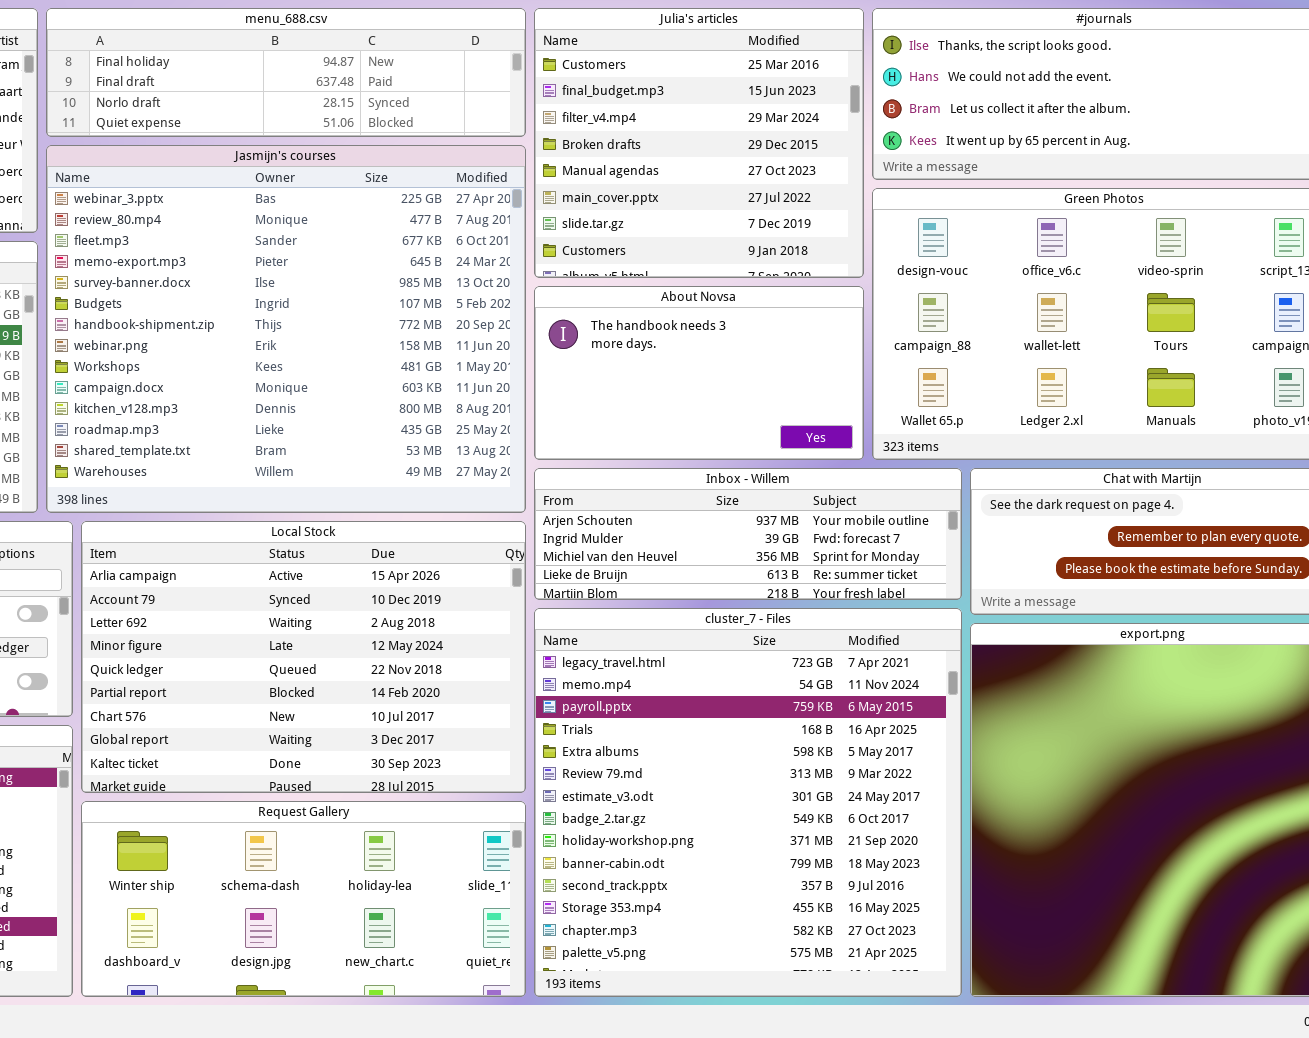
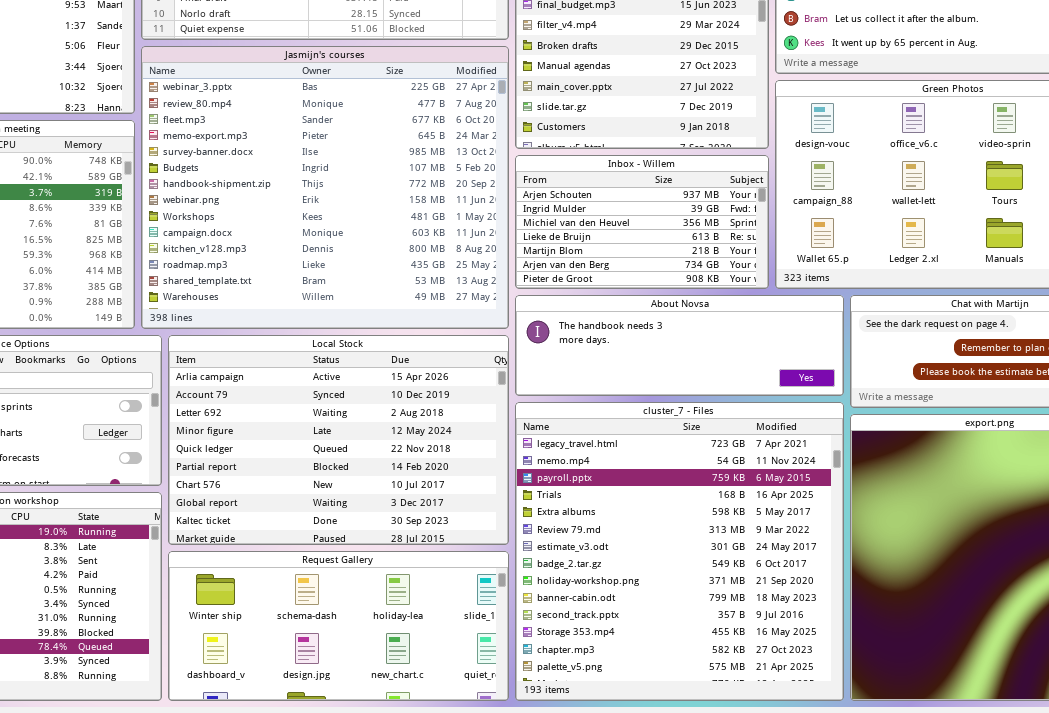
About Novsa: [534,286,864,460] -> [515,295,844,396], moved, resized
Inbox - Willem: [534,468,962,600] -> [515,155,769,289], moved, resized

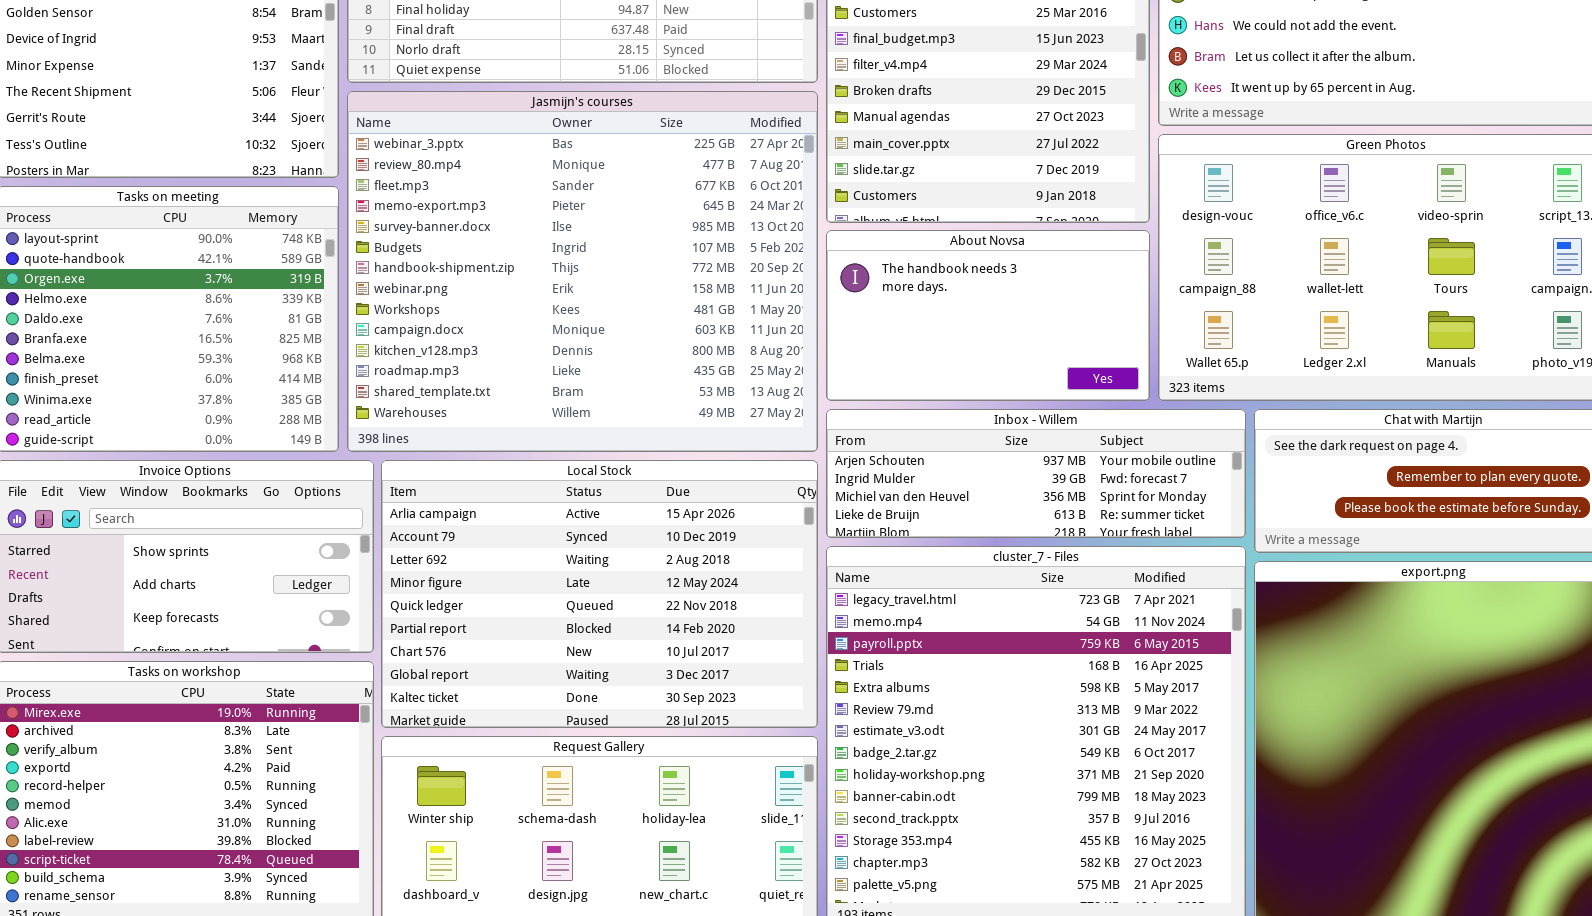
Inbox - Willem: [515,155,769,289] -> [826,409,1246,538], moved, resized
About Novsa: [515,295,844,396] -> [826,230,1150,401], moved, resized

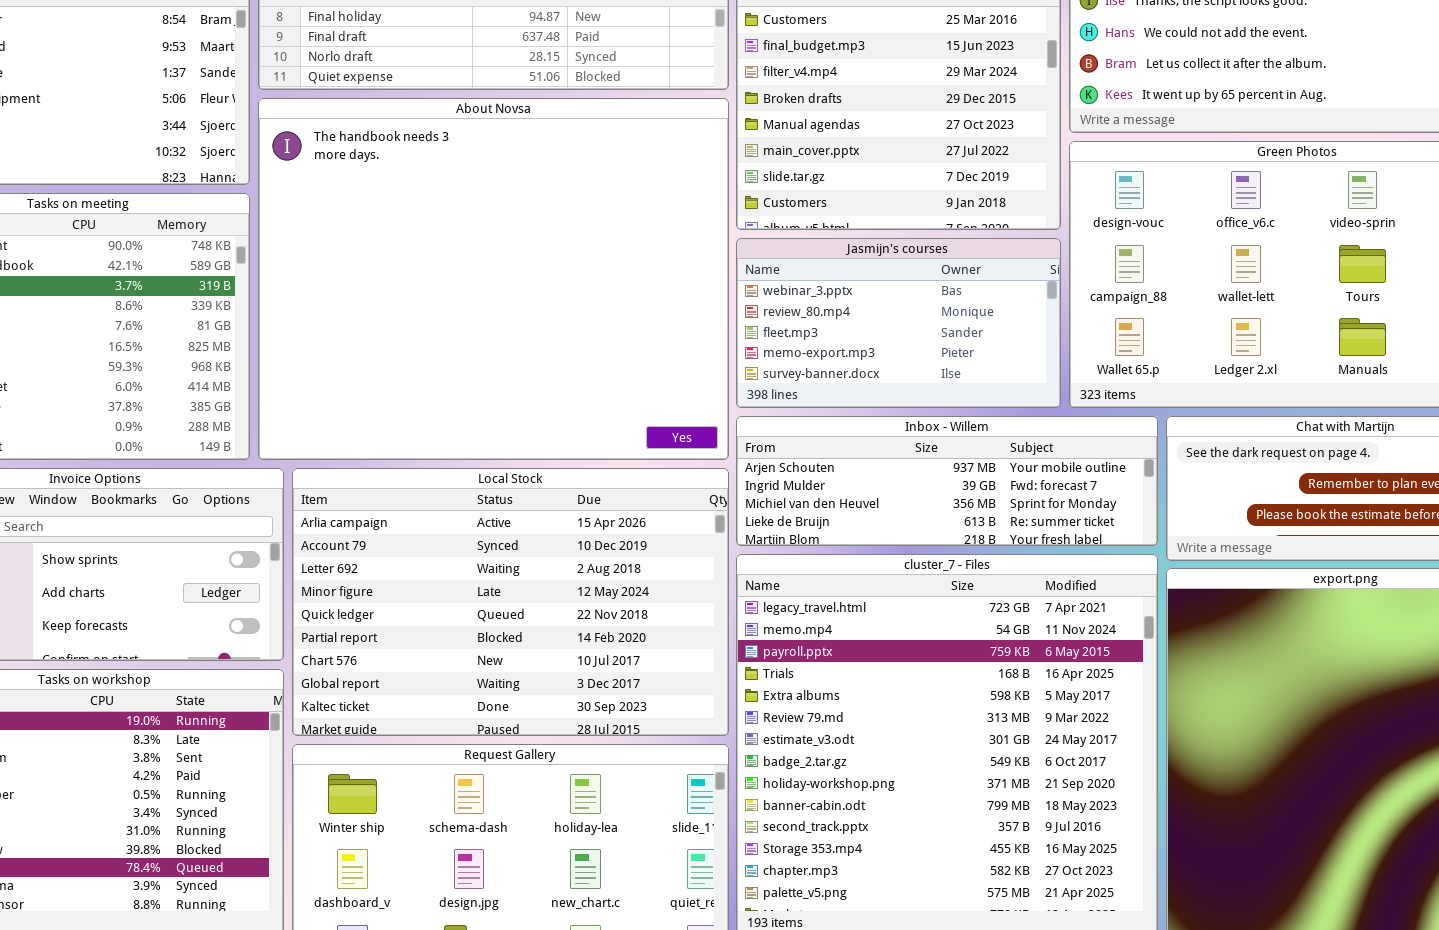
Jasmijn's courses: [347,91,818,452] -> [736,238,1061,408], moved, resized
About Novsa: [826,230,1150,401] -> [258,98,729,460], moved, resized

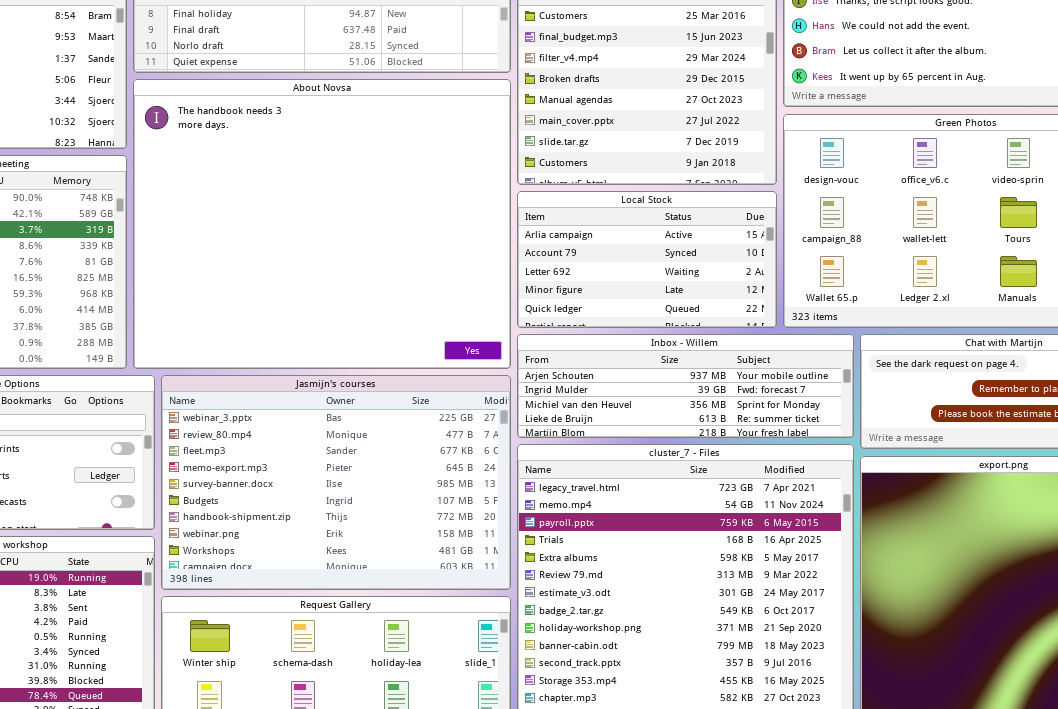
Jasmijn's courses: [736,238,1061,408] -> [161,375,511,590], moved, resized
Local Stock: [292,468,729,736] -> [517,191,777,328], moved, resized

